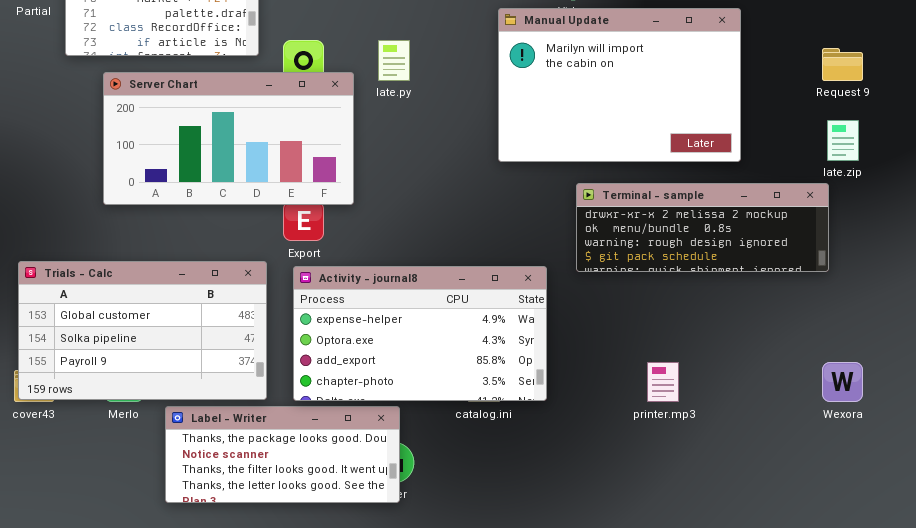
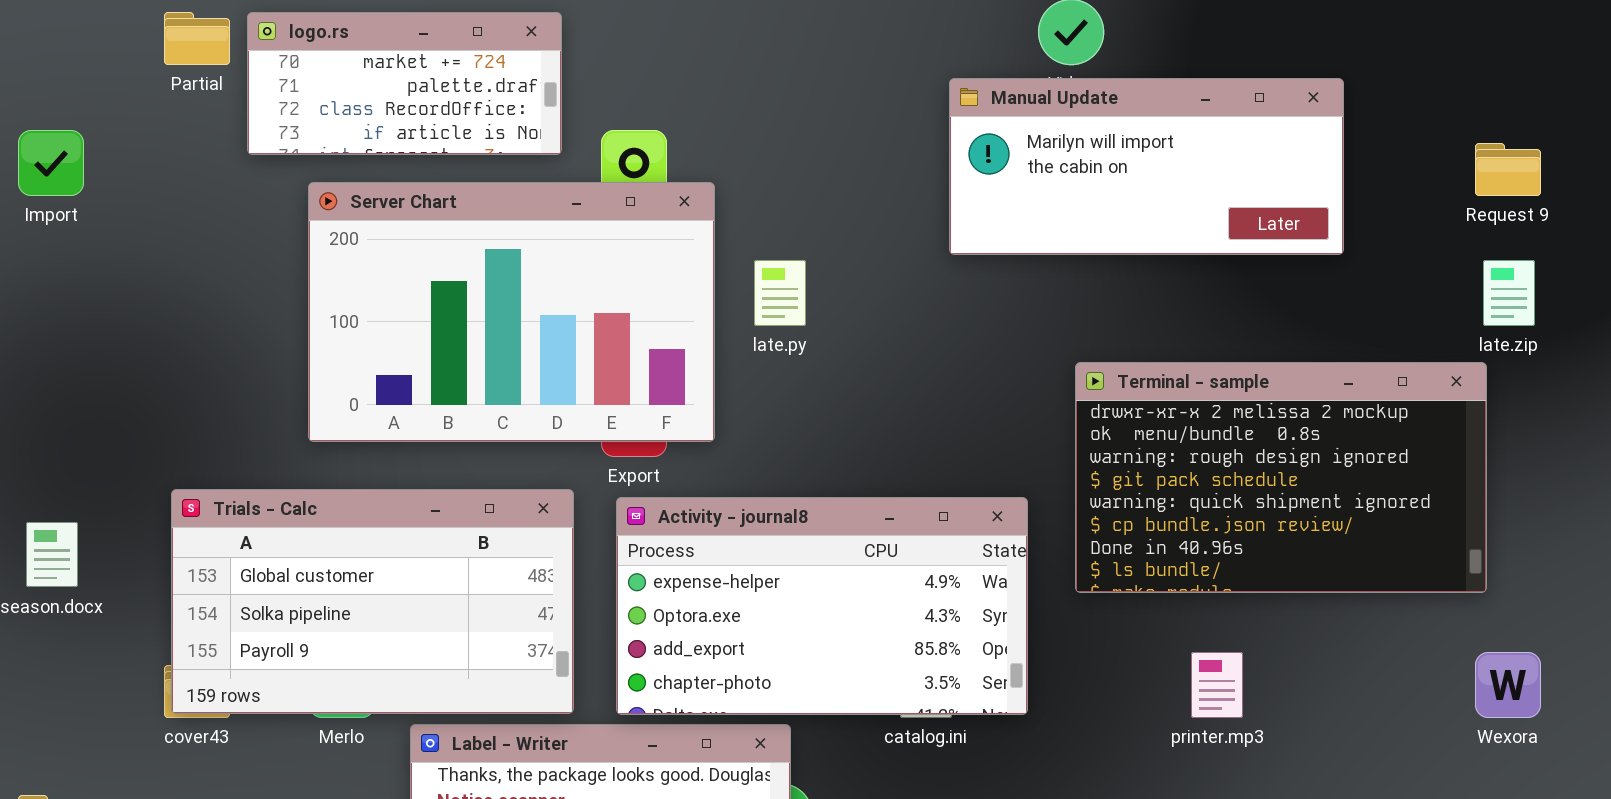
Manual Update: [498,8,741,162] -> [949,78,1344,255], resized
late.py: [378,40,410,81] -> [754,260,806,326], moved
Server Chart: [103,72,354,205] -> [308,182,715,442], resized
Terminal - sample: [576,183,829,272] -> [1075,362,1487,593], resized

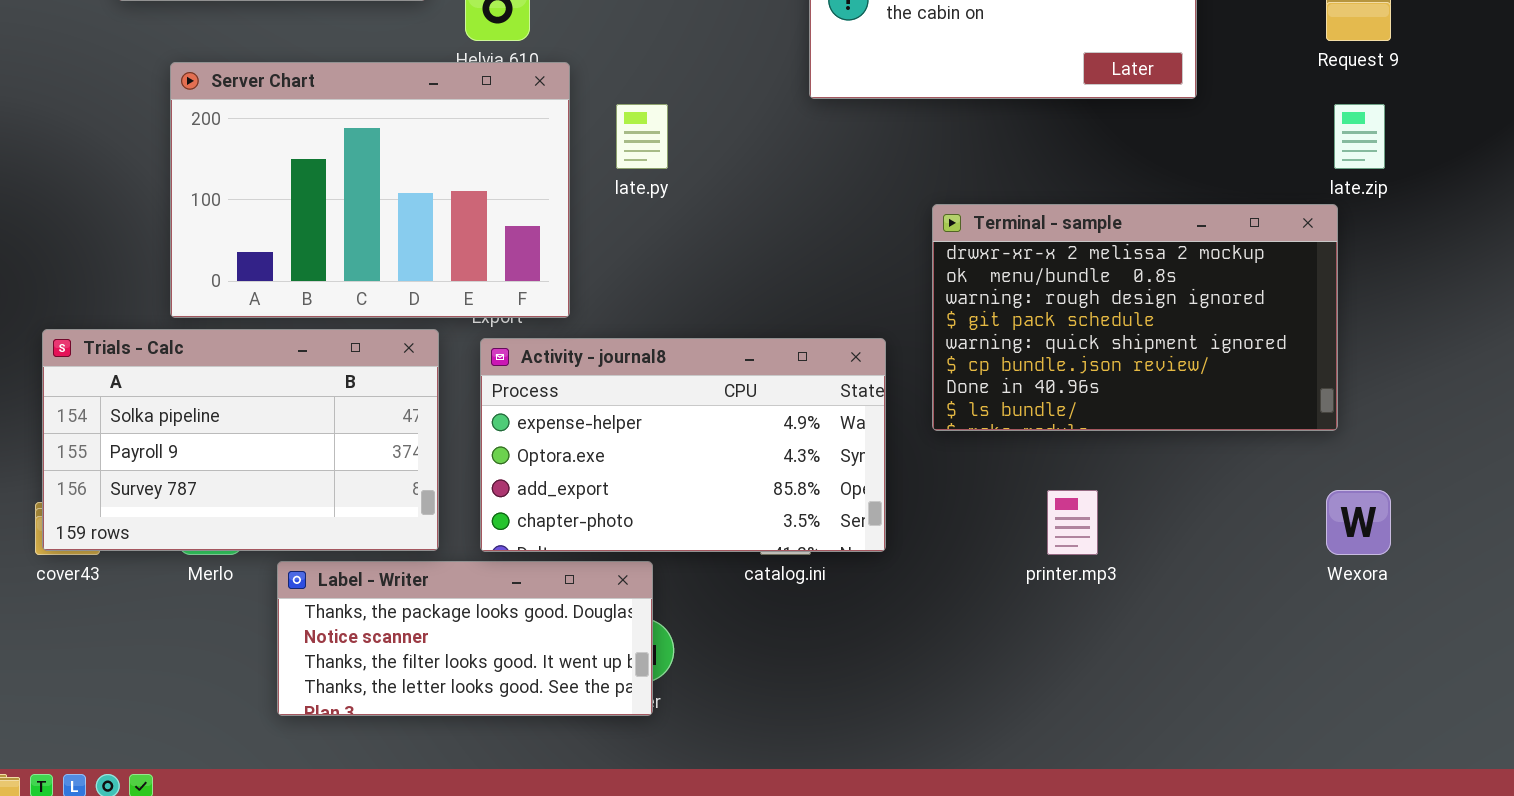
Server Chart: [308,182,715,442] -> [170,62,570,318], moved
Trials - Calc: [171,489,574,714] -> [42,329,439,551], scrolled down 1 row

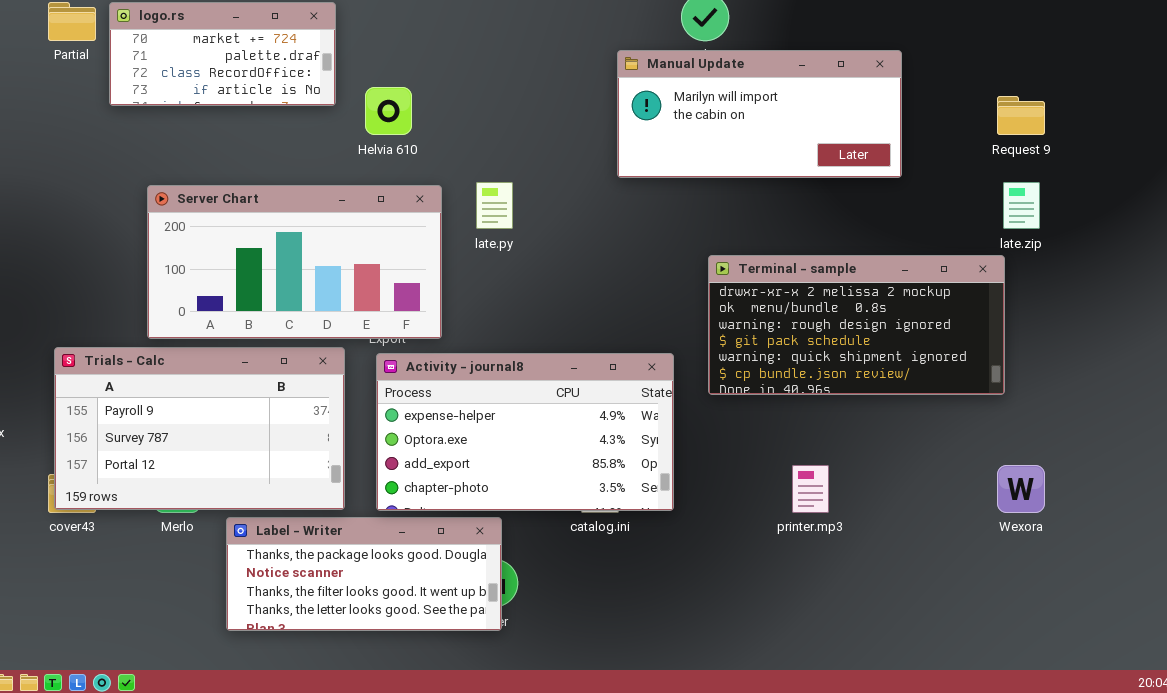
Server Chart: [170,62,570,318] -> [147,185,442,339], resized
Terminal - sample: [932,204,1338,431] -> [708,255,1005,395], resized
Trials - Calc: [42,329,439,551] -> [54,347,345,510], scrolled down 1 row

